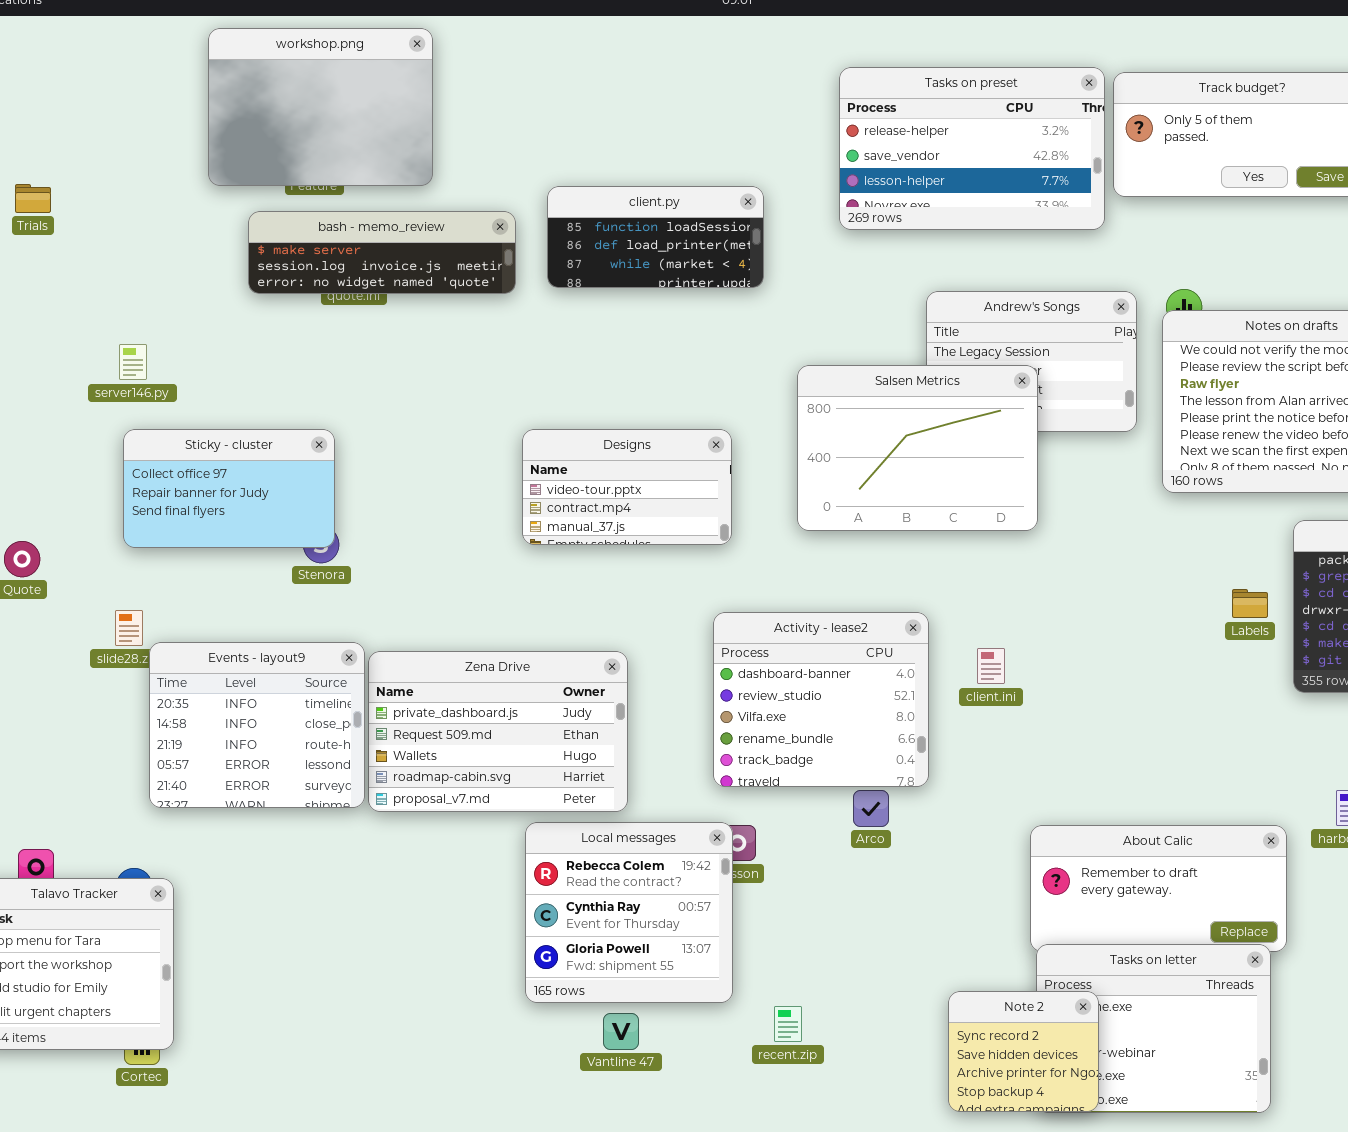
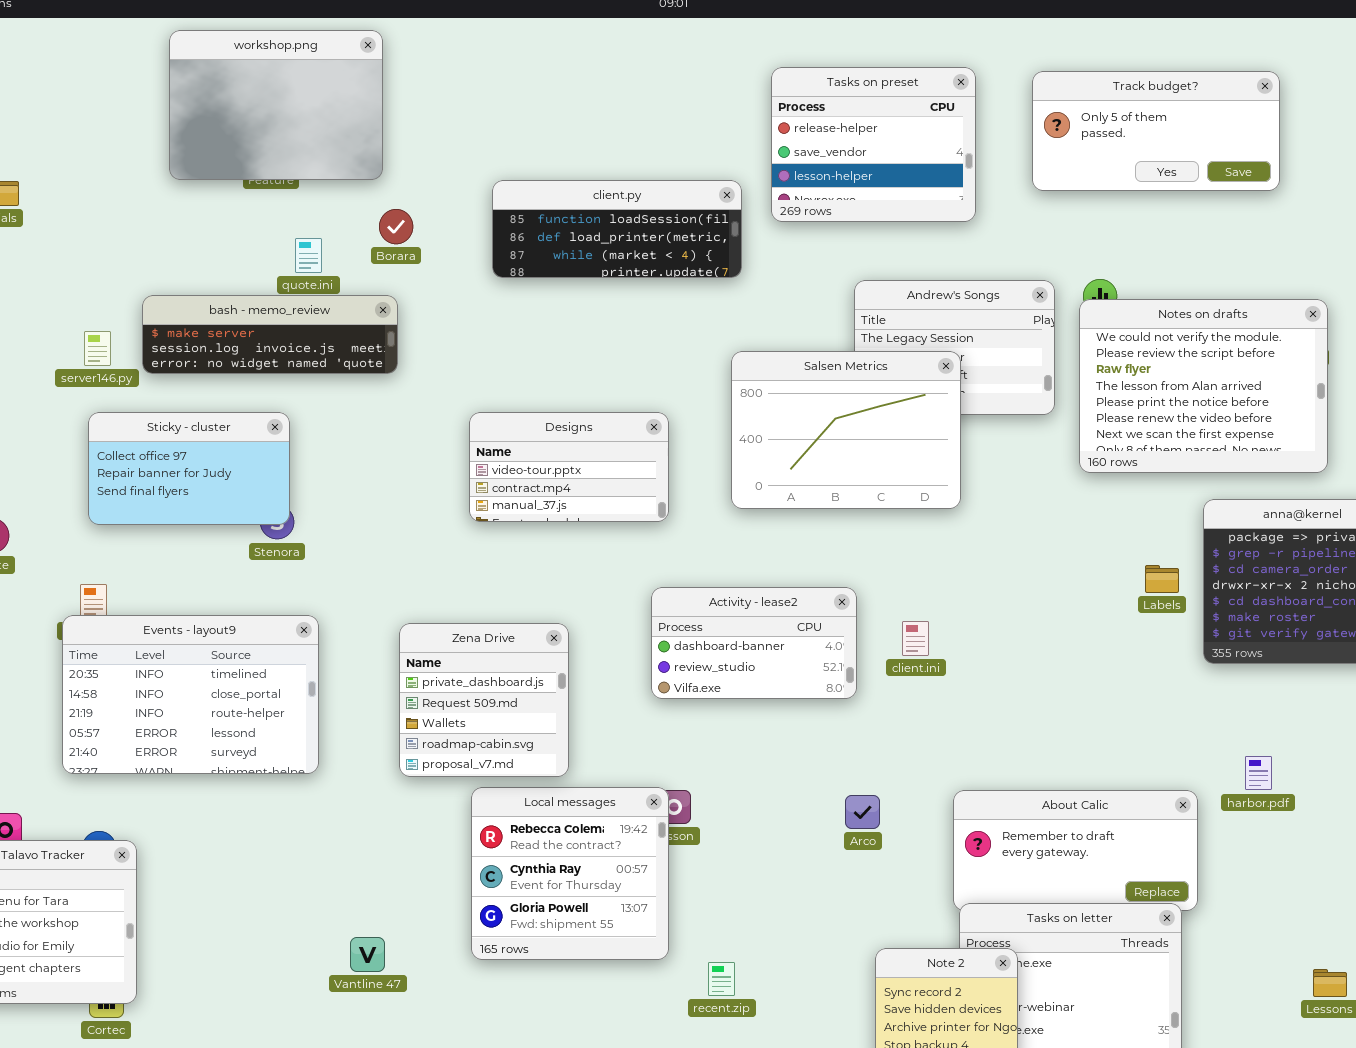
Tasks on preset: [839,67,1105,230] -> [771,67,976,222], resized
client.py: [547,186,764,288] -> [492,180,742,278], resized
bash - memo_review: [248,211,516,294] -> [142,295,398,374], moved
Activity - lease2: [713,612,929,787] -> [651,587,857,699], resized
Events - layout9: [149,642,365,808] -> [62,615,319,774], resized
Zena Drive: [368,651,628,812] -> [399,623,569,777], resized
Arco: [853,790,889,827] -> [845,795,880,829], moved
Vantline 47: [603,1013,639,1050] -> [350,937,385,972], moved

